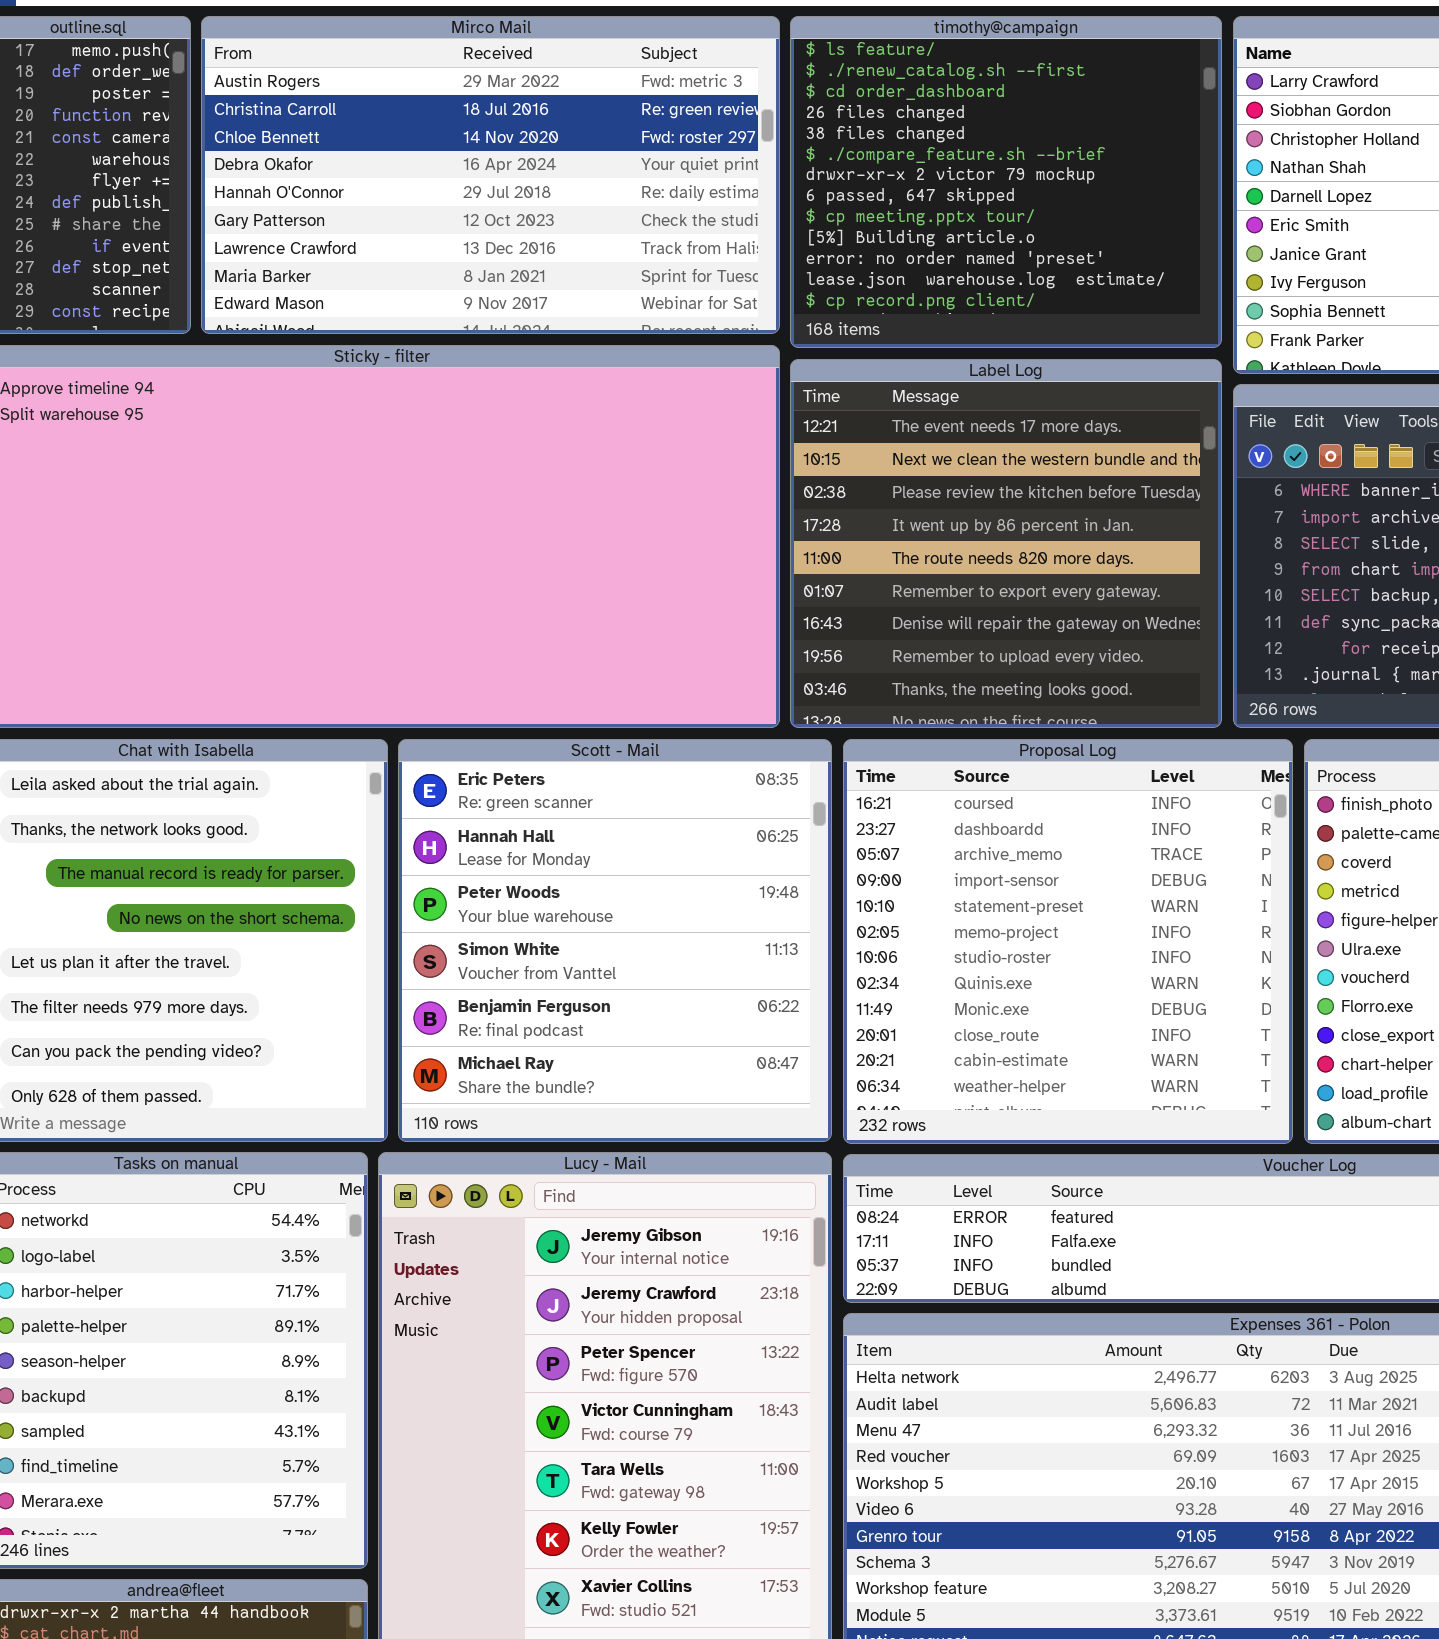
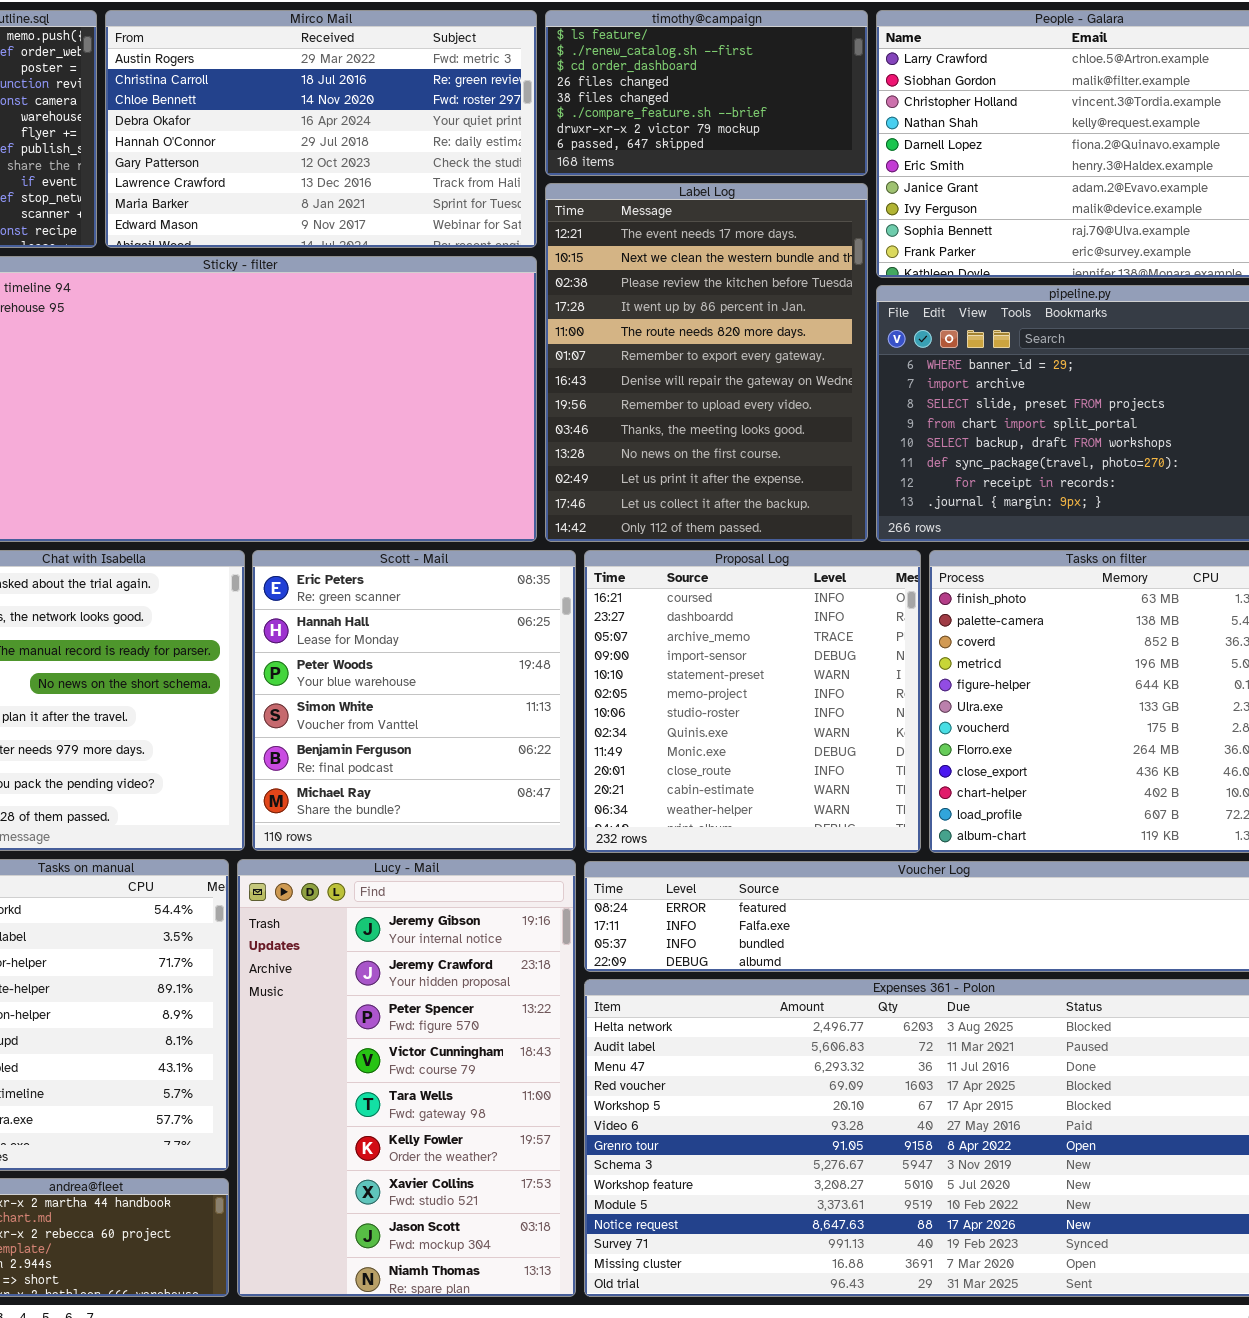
timothy@campaign: [790,16,1222,348] -> [545,10,868,176], resized
Label Log: [790,359,1222,728] -> [545,183,868,542], resized

